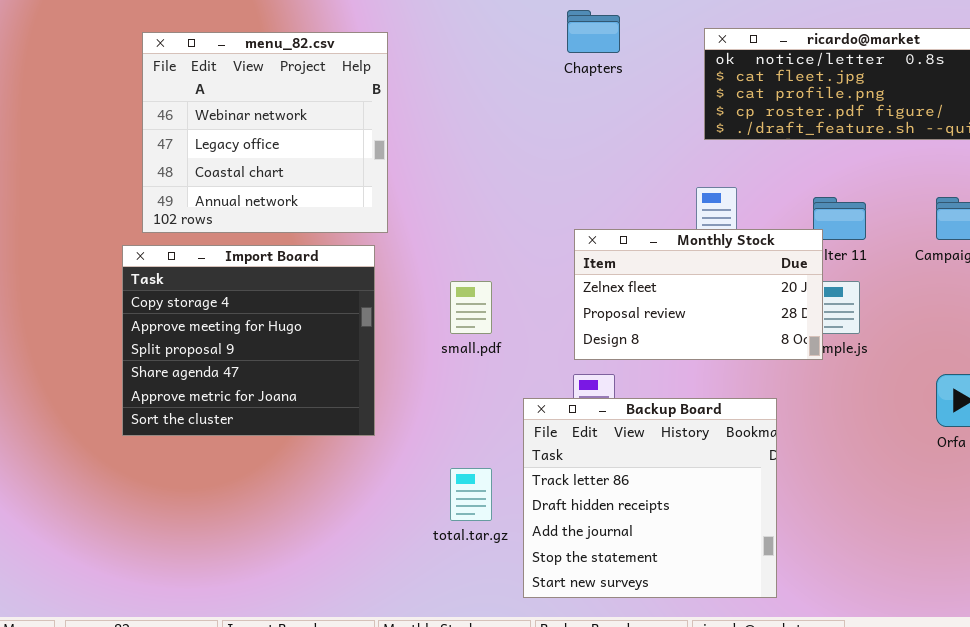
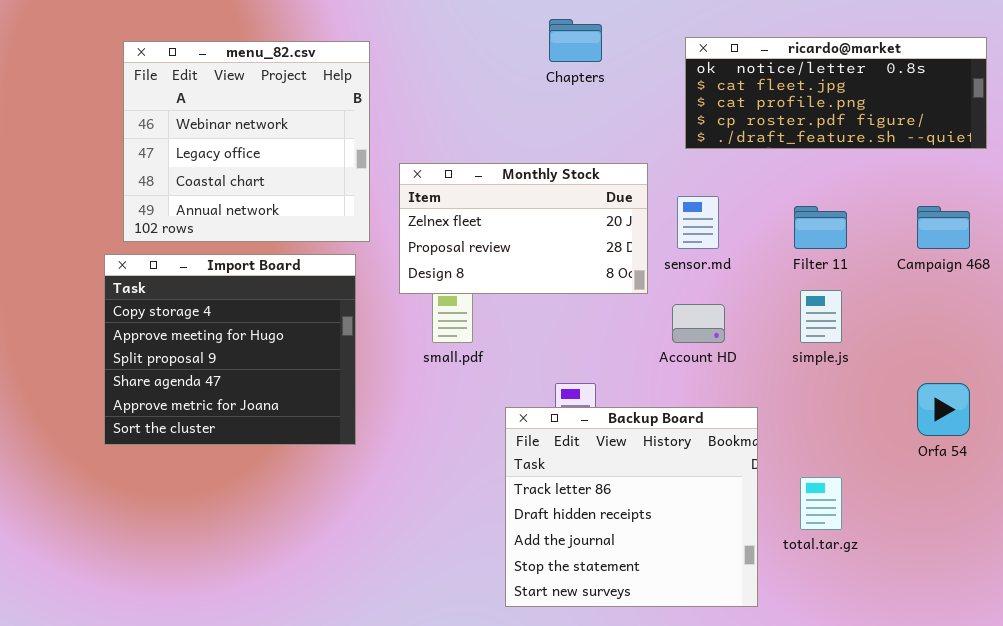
Monthly Stock: [574,229,823,360] -> [399,163,648,294], moved
total.tar.gz: [450,468,492,521] -> [800,477,842,530], moved

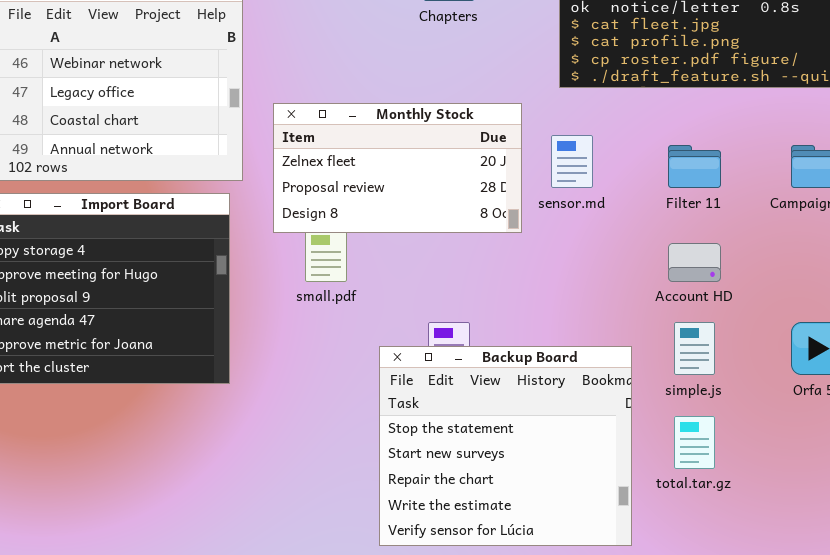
simple.js: [800,290,842,343] -> [674,322,715,375], moved
Account HD: [672,304,725,343] -> [668,243,721,282], moved
Backup Board: [505,407,758,607] -> [379,346,632,546], scrolled down 3 rows

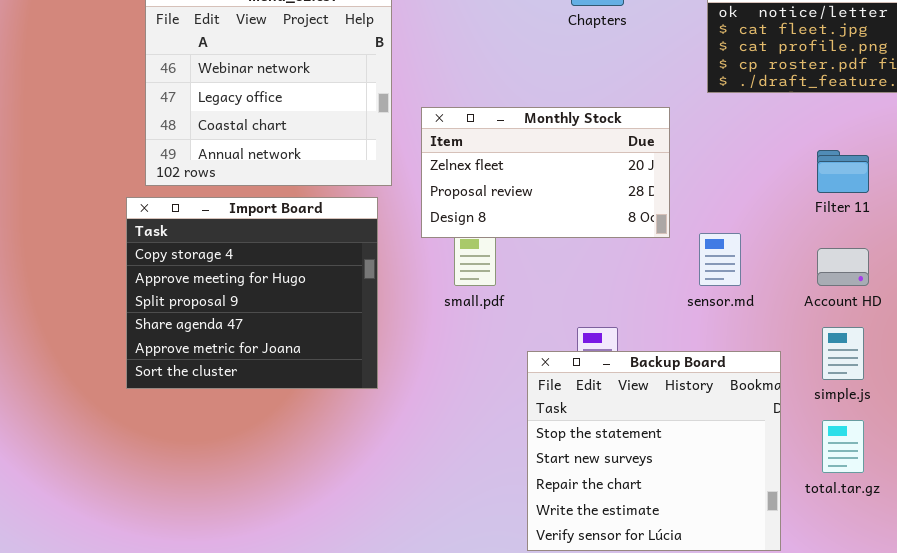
sensor.md: [551,135,593,188] -> [699,233,741,286], moved

